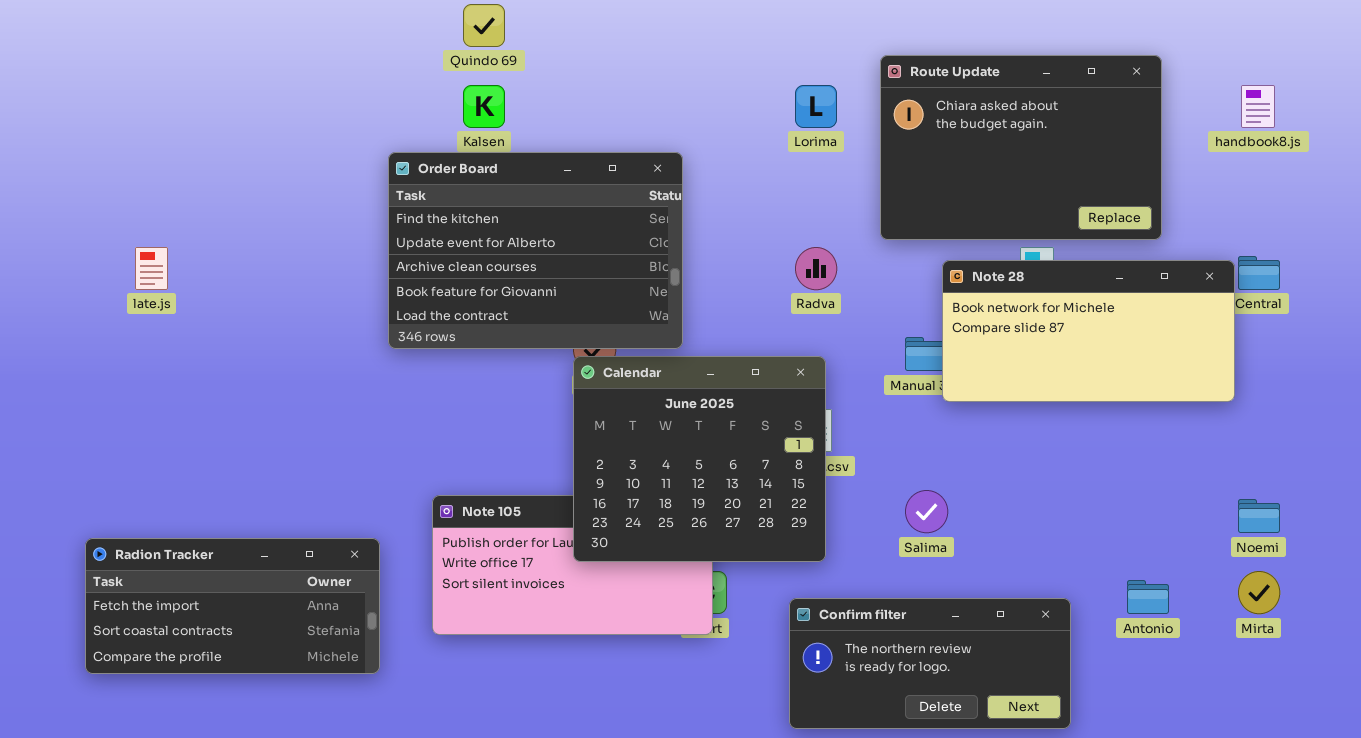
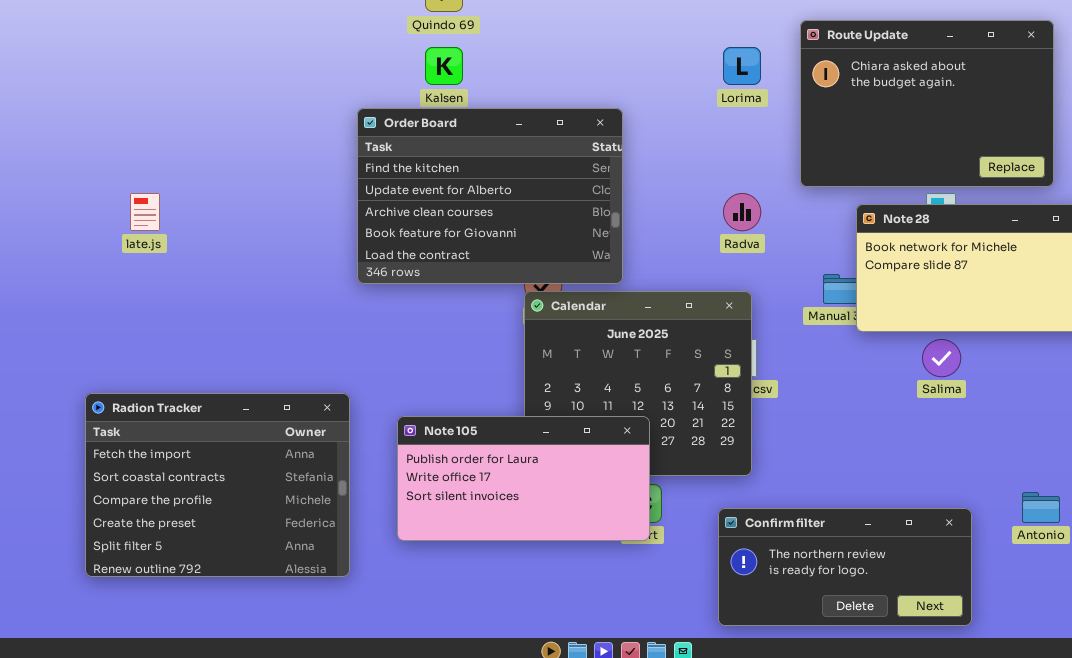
Salima: [905,490,948,533] -> [922,339,961,377], moved
Note 105: [432,495,713,635] -> [397,416,650,541], raised
Radion Tracker: [85,538,380,674] -> [85,393,350,577], resized

